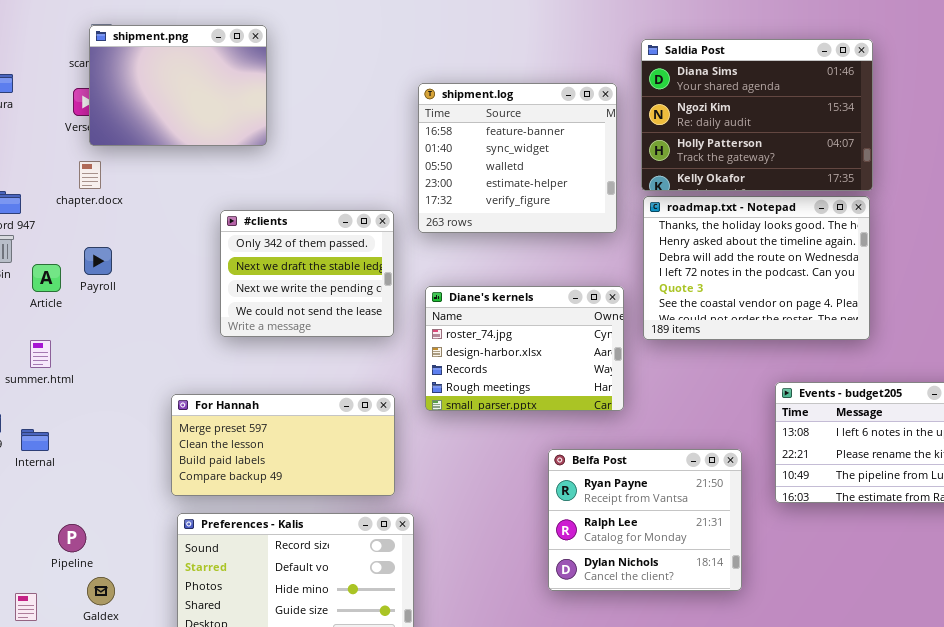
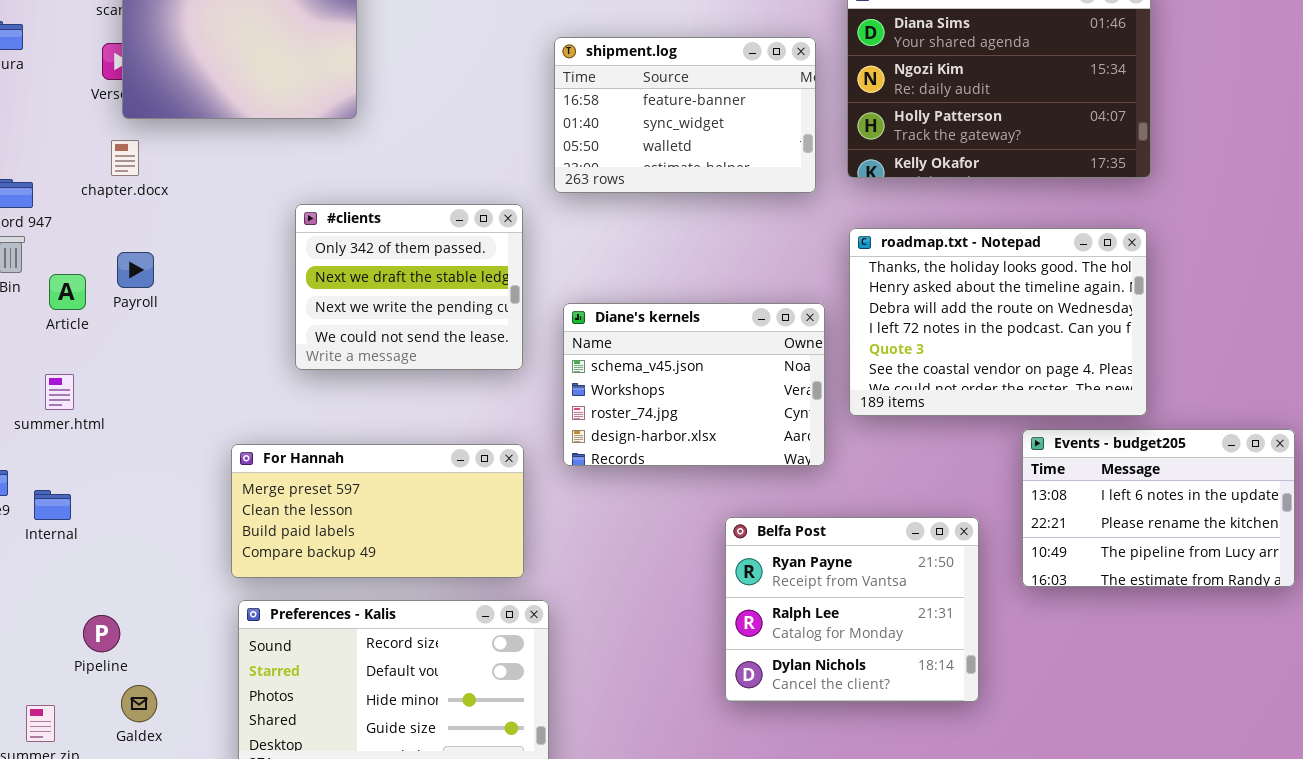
shipment.log: [418,83,617,233] -> [554,37,816,193], resized
roadmap.txt - Notepad: [643,196,870,340] -> [849,228,1147,416], moved
Diane's kernels: [425,286,624,411] -> [563,303,825,466], scrolled up 2 rows

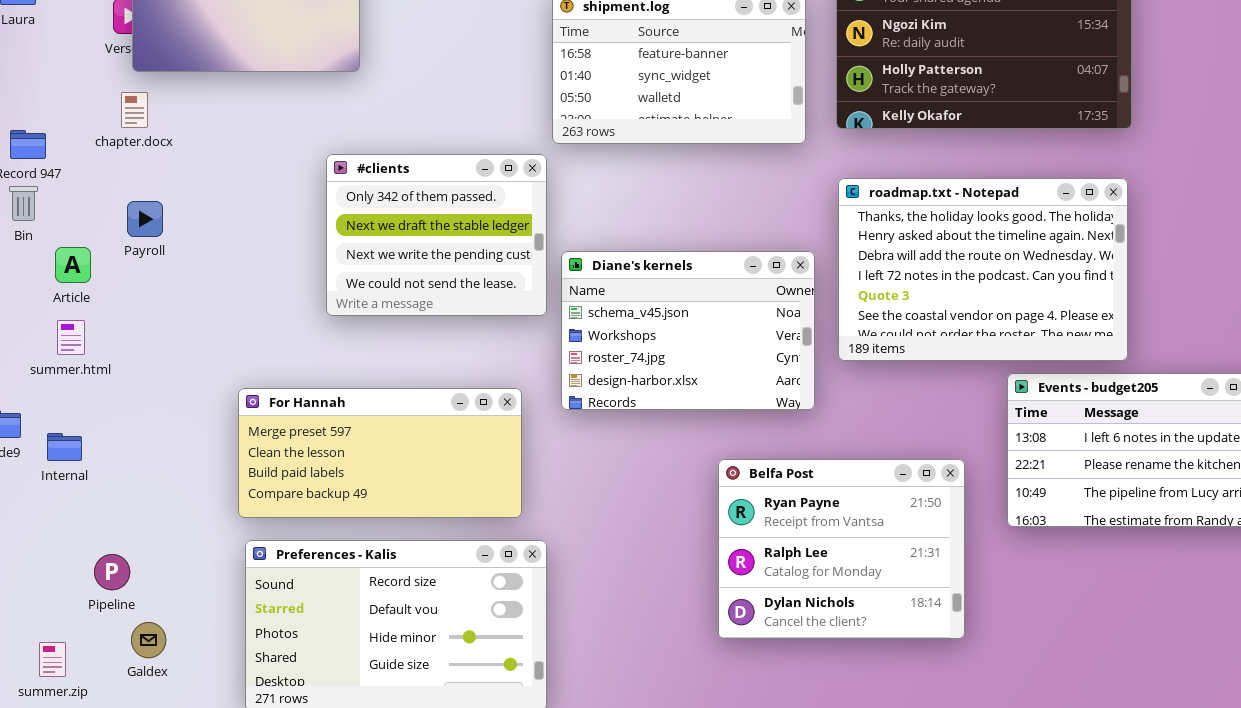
#clients: [295,204,523,370] -> [326,154,547,316], moved
Article: [49,274,86,310] -> [55,247,91,283], moved

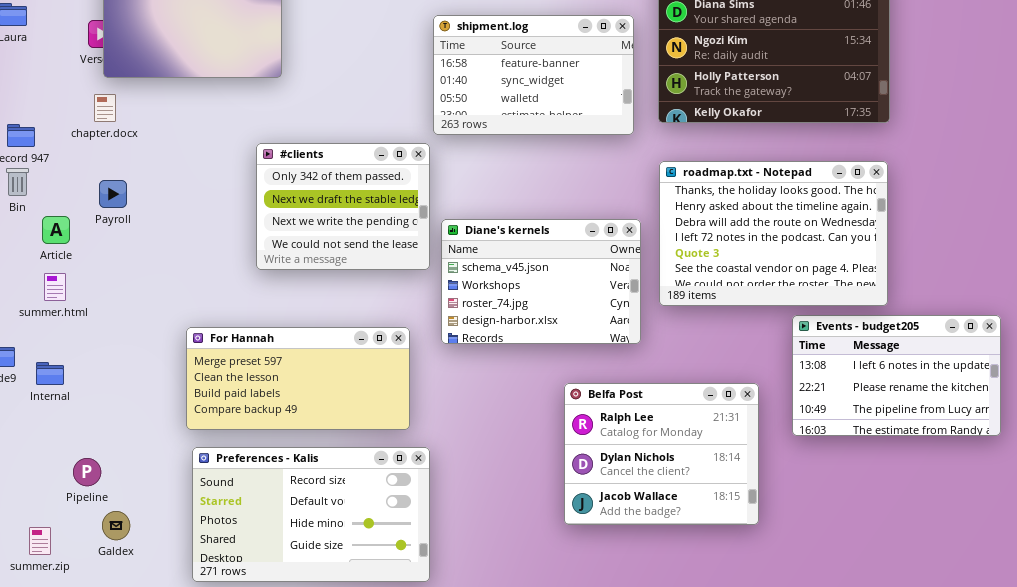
Belfa Post: [718,459,965,639] -> [564,383,759,525], scrolled down 1 row

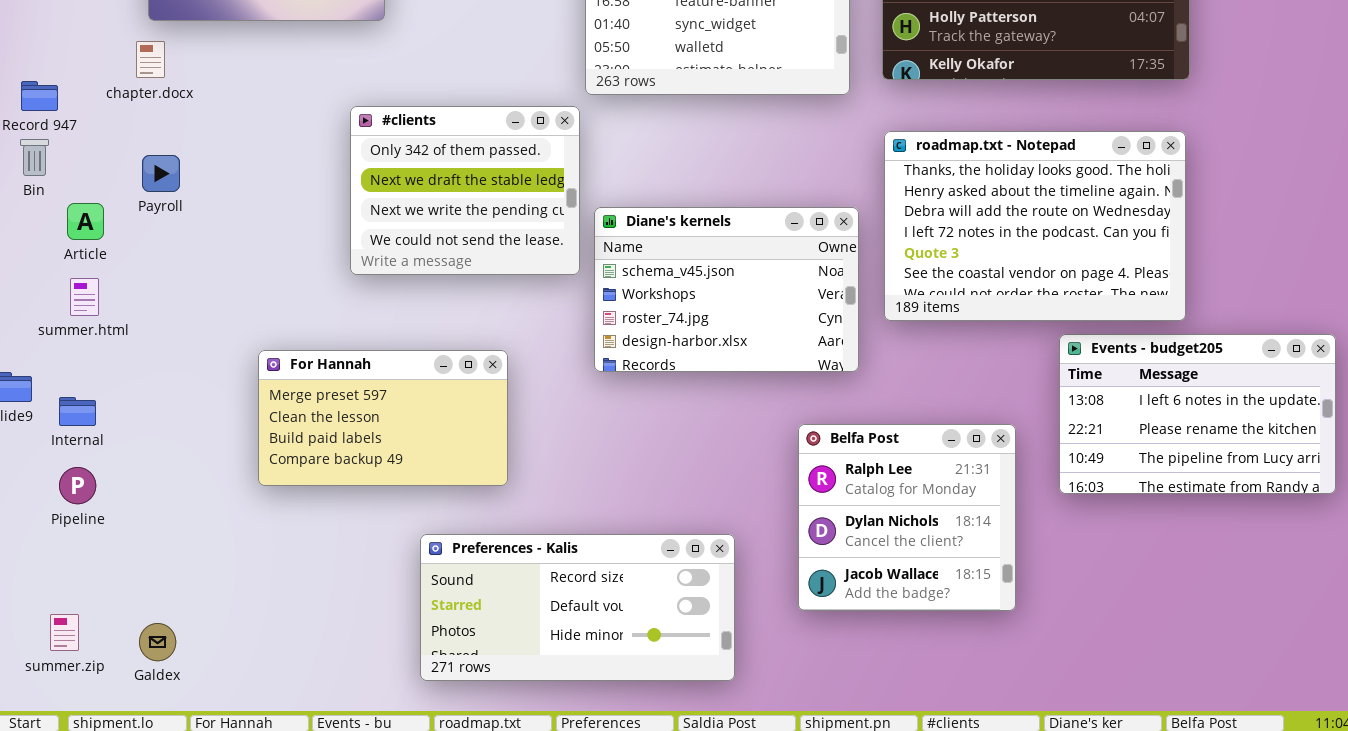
For Hannah: [186,327,410,430] -> [258,350,508,486], resized
Belfa Post: [564,383,759,525] -> [798,424,1016,611], resized
Preferences - Kalis: [192,447,430,582] -> [420,534,735,681], moved, resized
Pipeline: [73,458,101,486] -> [59,467,96,504], moved
Galdex: [102,511,130,540] -> [139,623,176,661], moved

